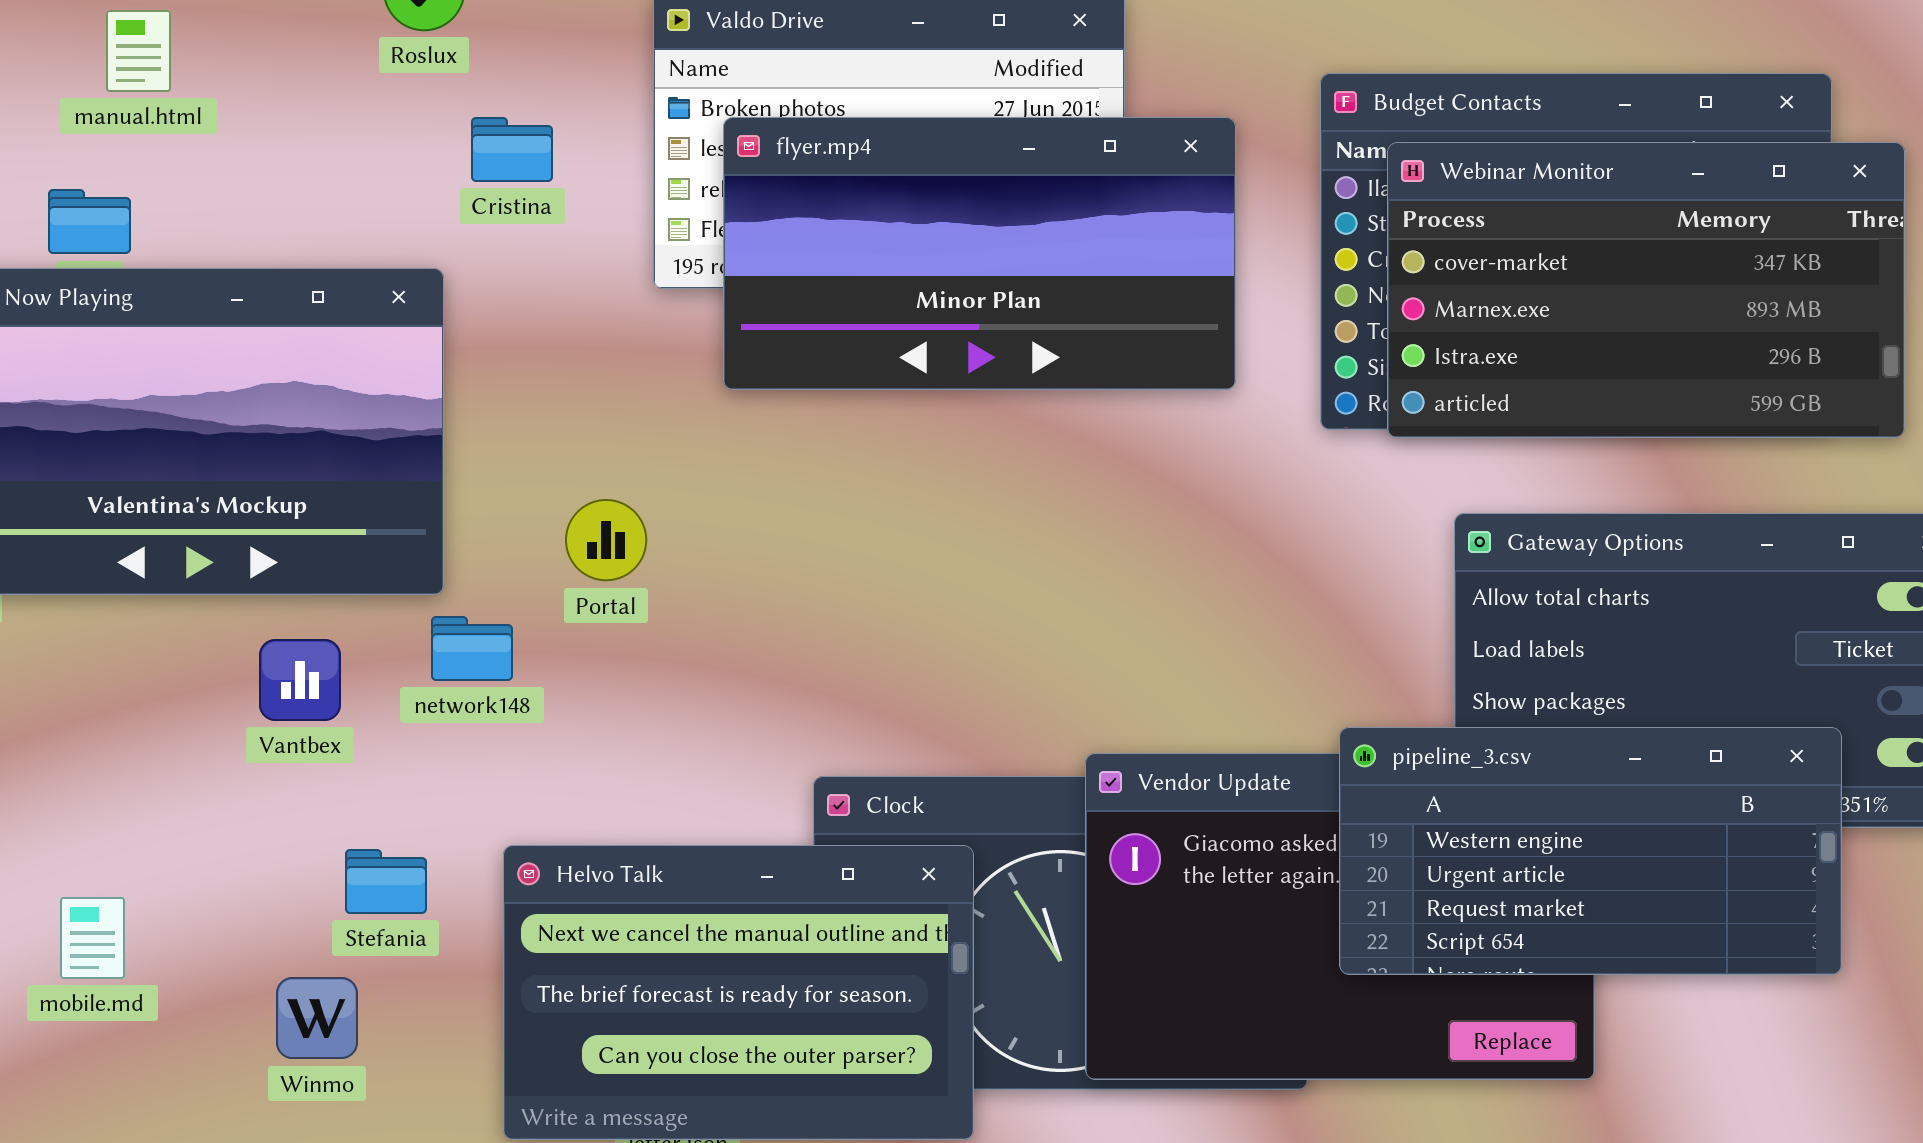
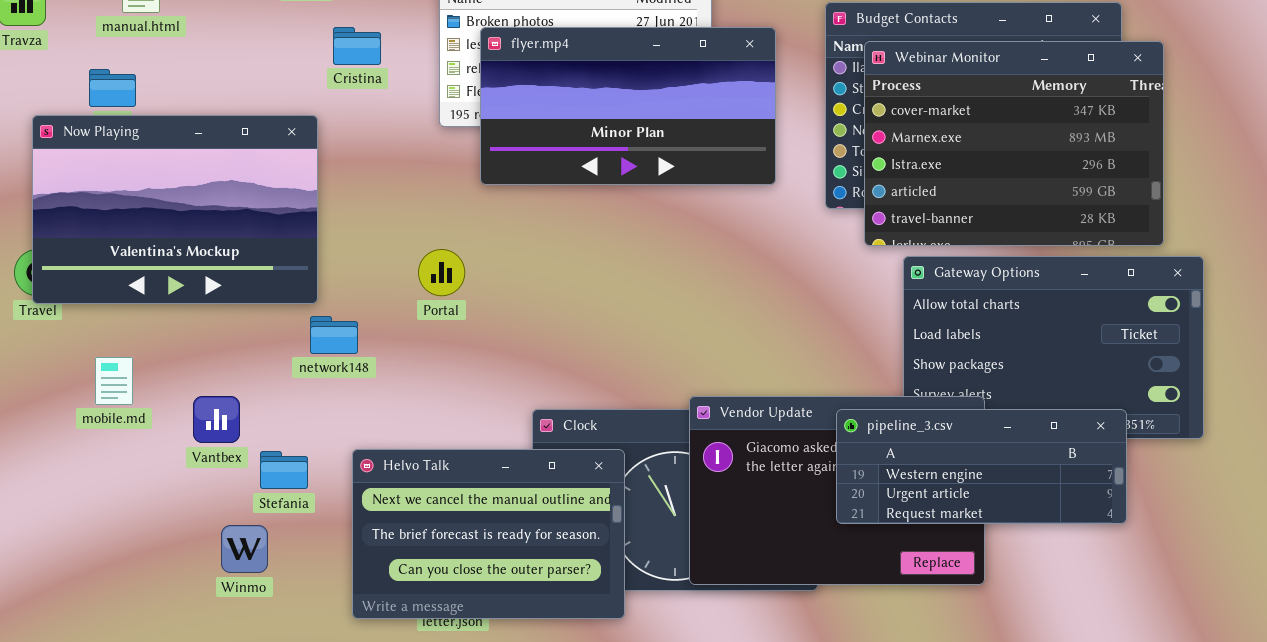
Webinar Monitor: [1387,142,1905,438] -> [864,41,1164,246], resized
Portal: [565,499,647,581] -> [418,249,465,296], moved
Vantbex: [259,639,341,721] -> [193,396,240,443], moved
pipeline_3.csv: [1339,727,1842,975] -> [836,409,1127,524], resized
mobile.md: [60,897,125,979] -> [95,357,133,405], moved

